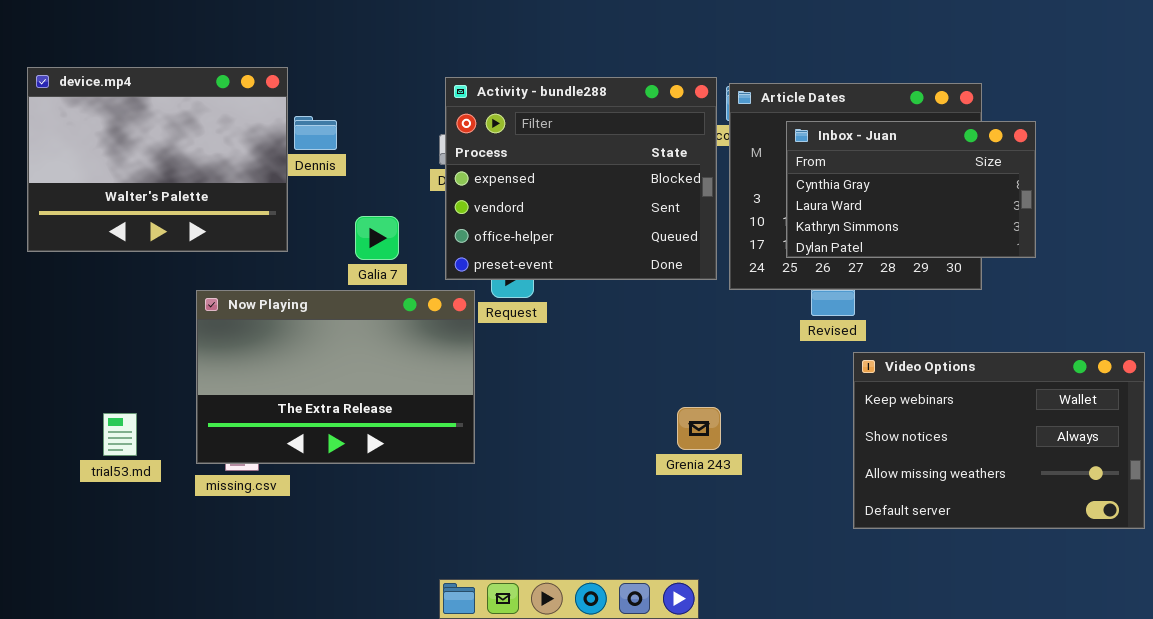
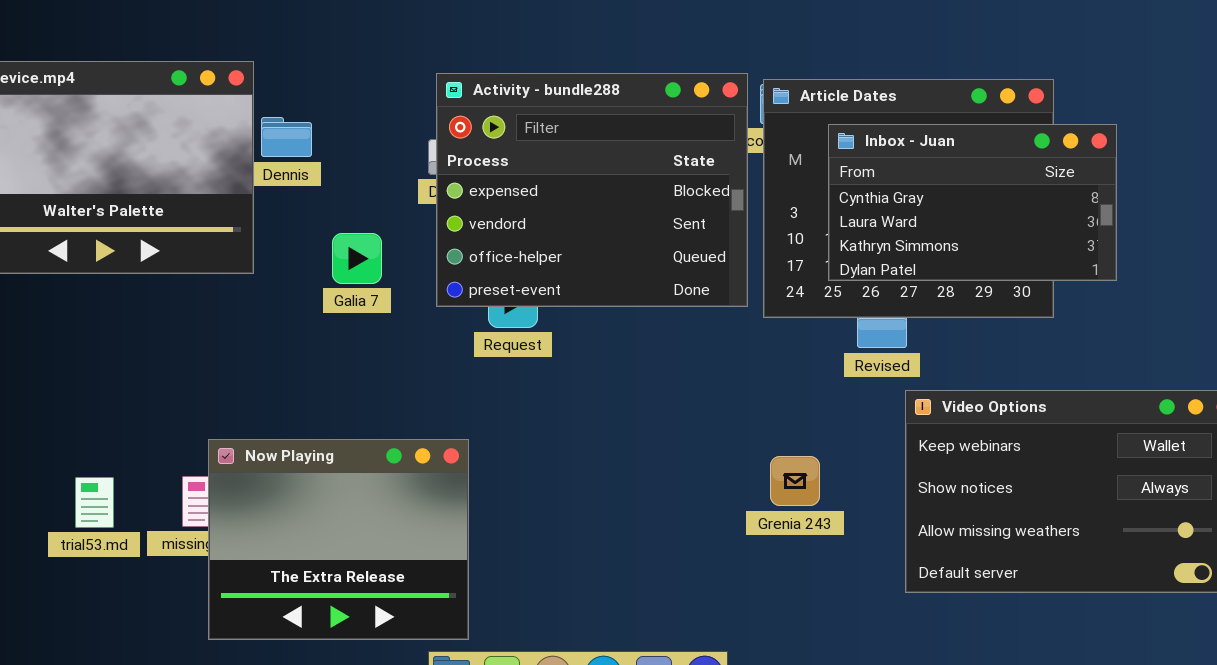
Now Playing: [196,290,475,464] -> [208,439,469,640], moved, resized
Grenia 243: [677,407,721,450] -> [770,456,820,506], moved
trial53.md: [103,413,137,456] -> [75,477,114,528], moved

